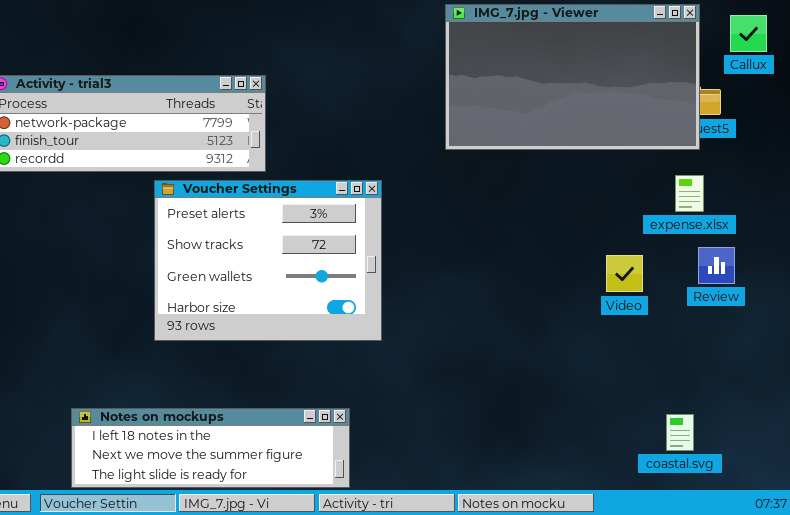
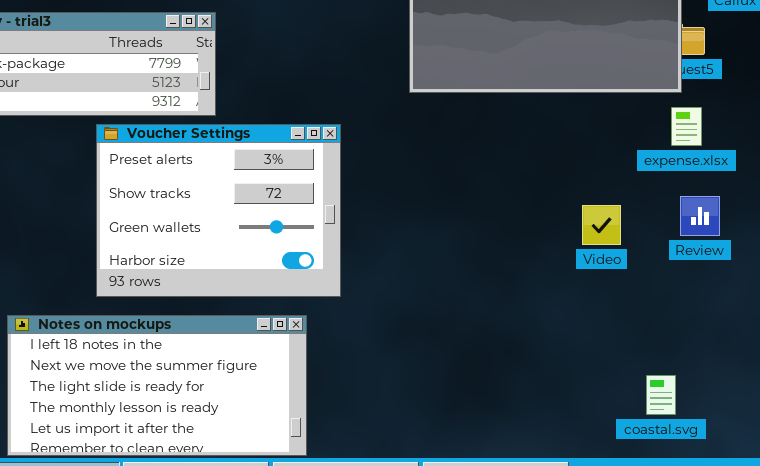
expense.xlsx: [675,175,704,212] -> [671,107,702,146], moved
Notes on mockups: [71,408,350,488] -> [7,315,307,456], resized

